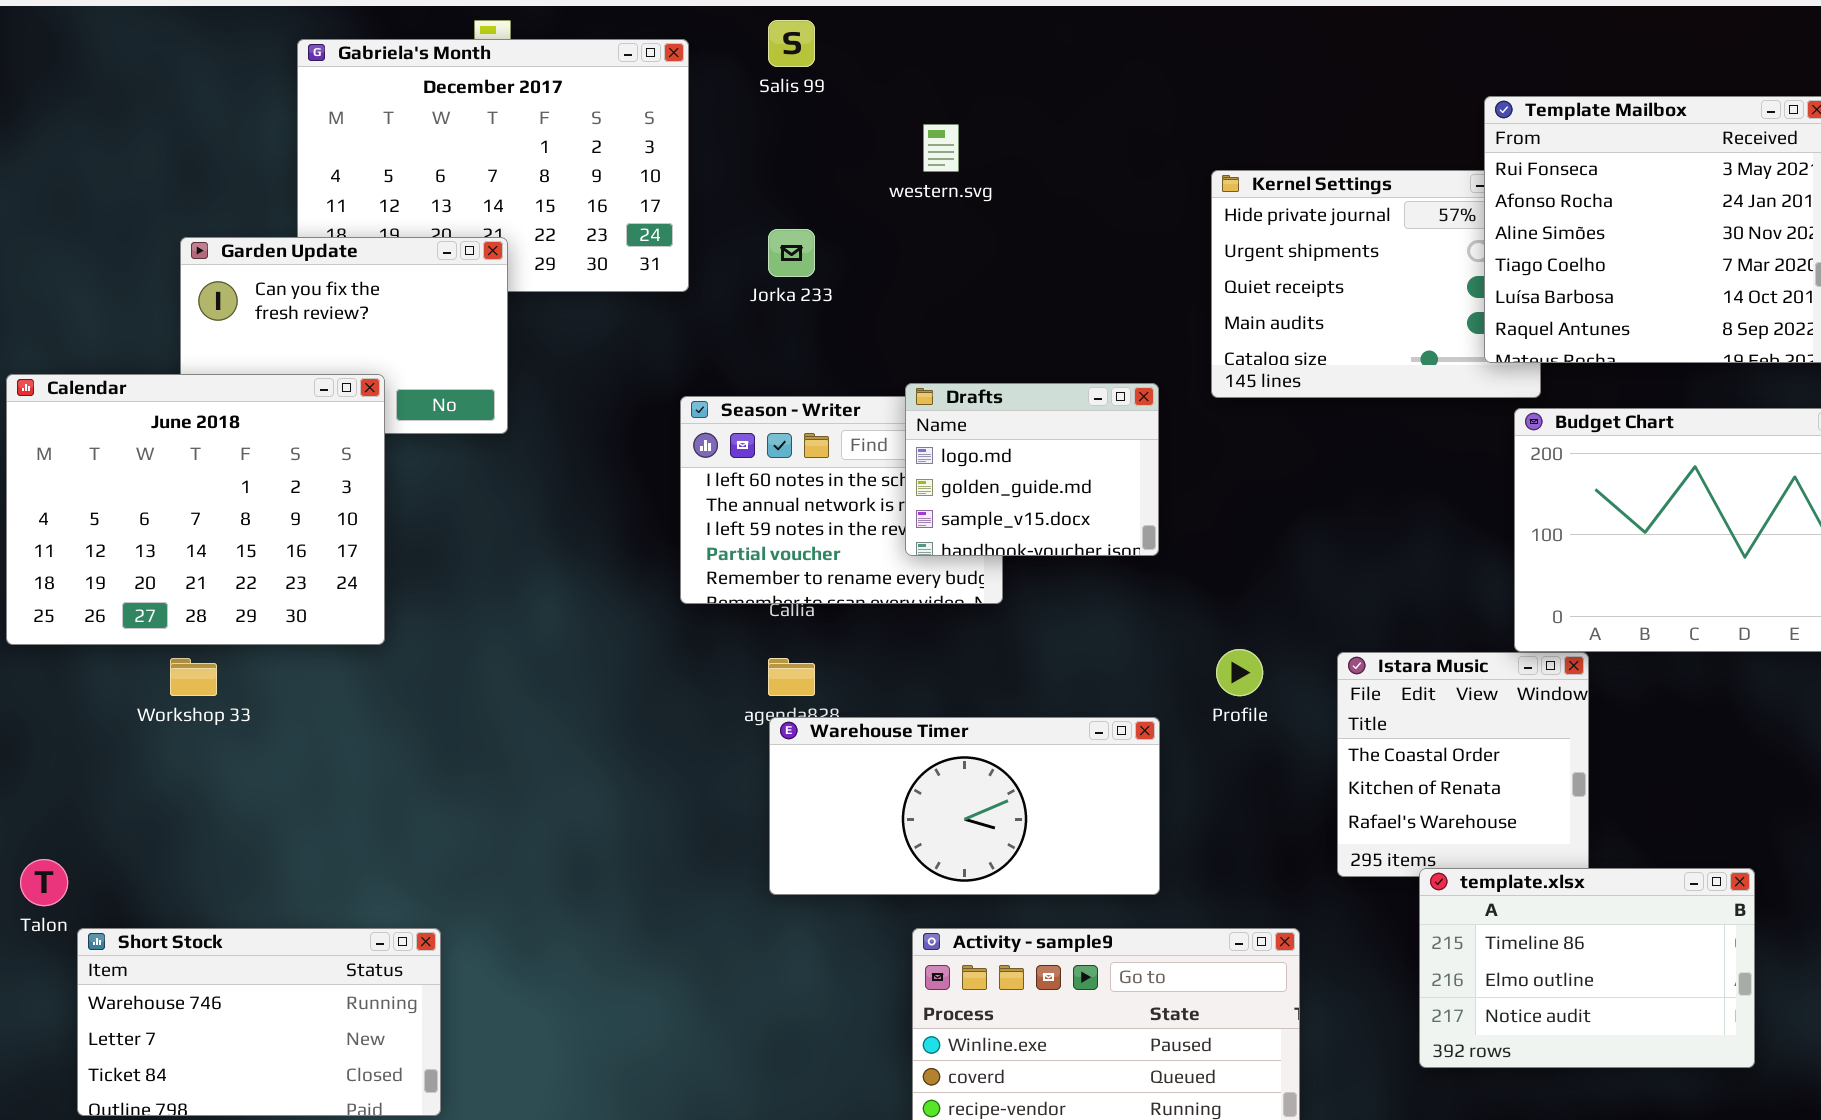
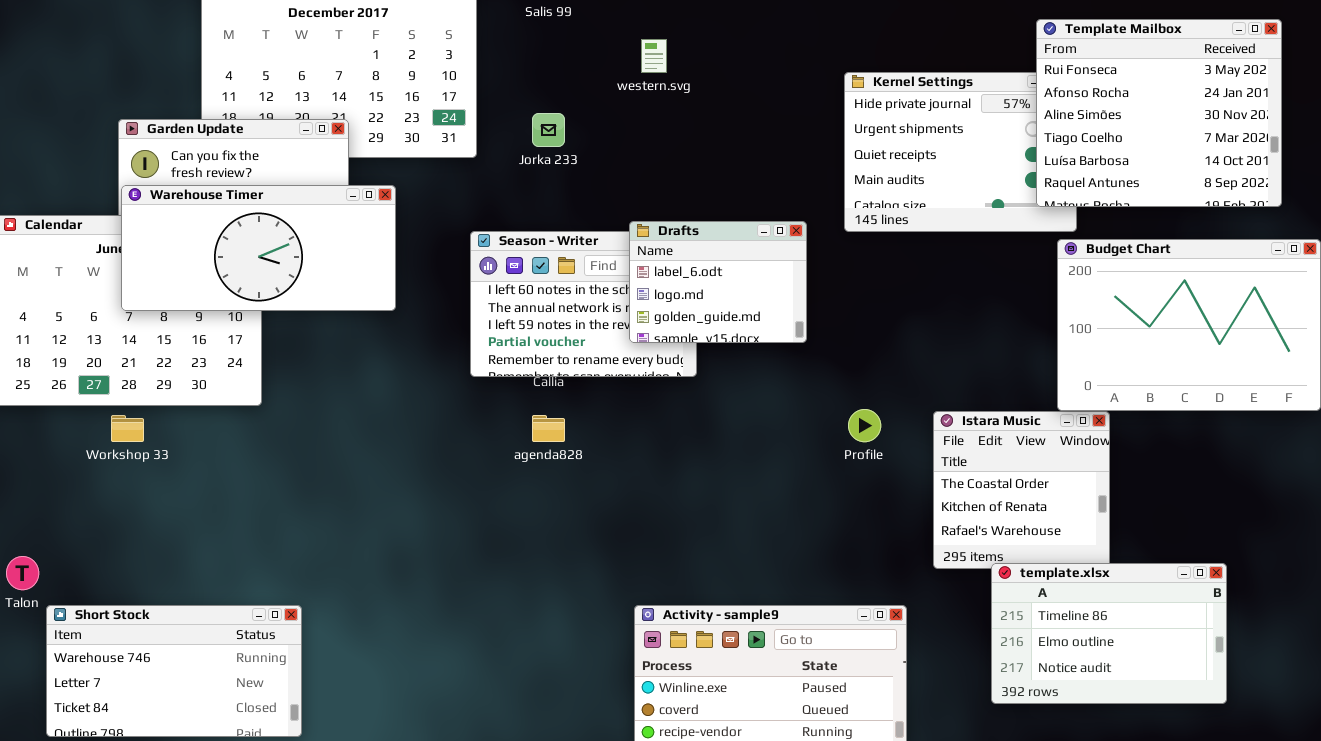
Drafts: [905,383,1159,556] -> [629,221,807,343], scrolled up 1 row
Warehouse Timer: [769,717,1160,895] -> [121,185,396,311], moved

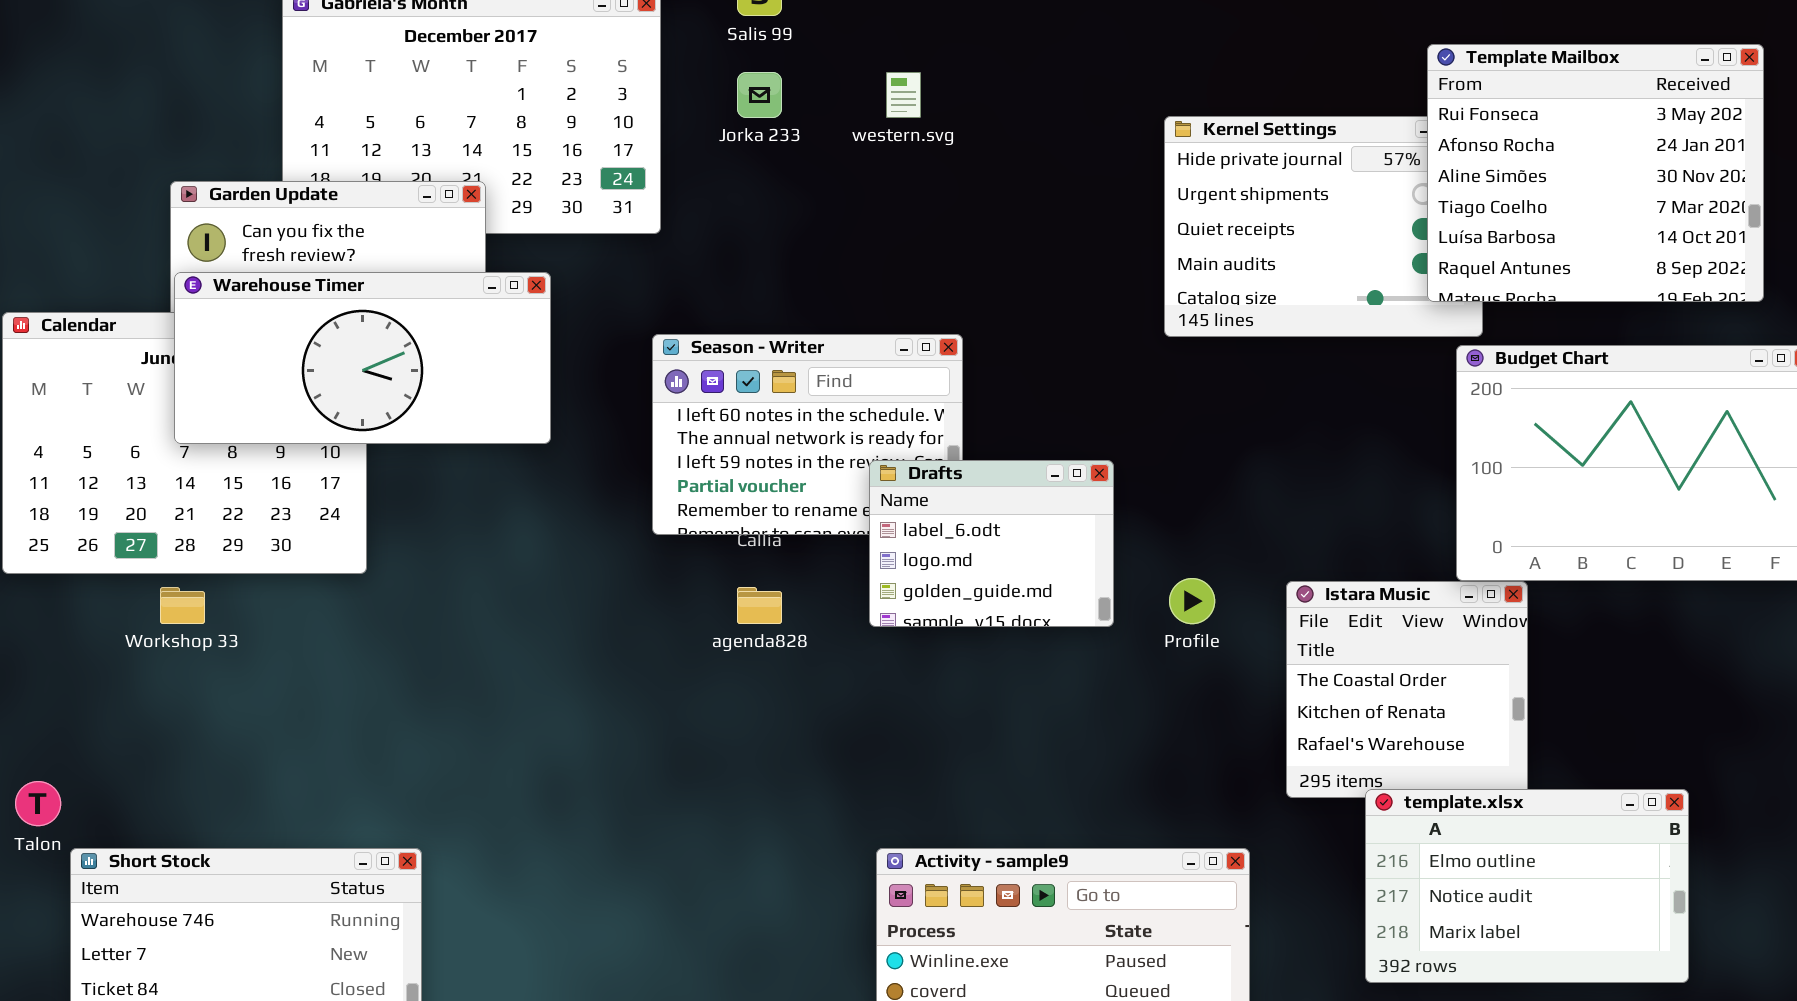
Jorka 233: [532,113,565,147] -> [737,72,782,118], moved
Drafts: [629,221,807,343] -> [869,460,1114,627], moved
template.xlsx: [991,563,1227,704] -> [1365,789,1689,983], scrolled down 1 row

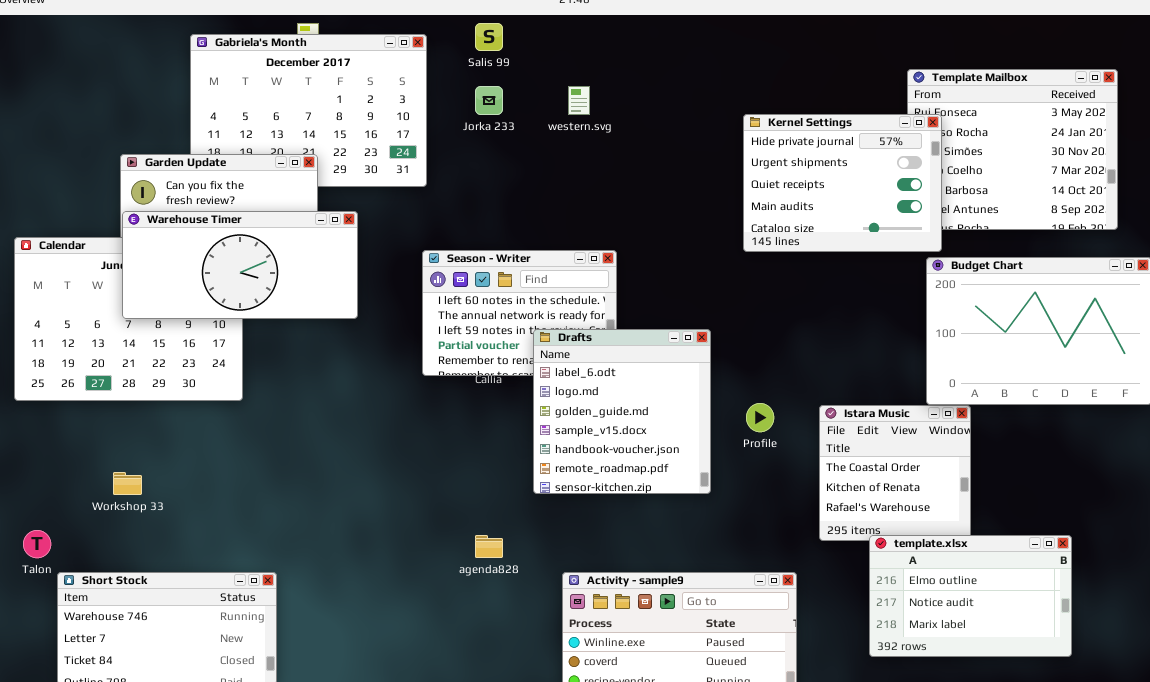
Kernel Settings: [1164,116,1483,337] -> [743,114,942,252], raised
Drafts: [869,460,1114,627] -> [533,329,711,494], resized
Workshop 33: [160,587,205,624] -> [113,472,142,495], moved
agenda828: [737,587,782,624] -> [475,535,503,558], moved

